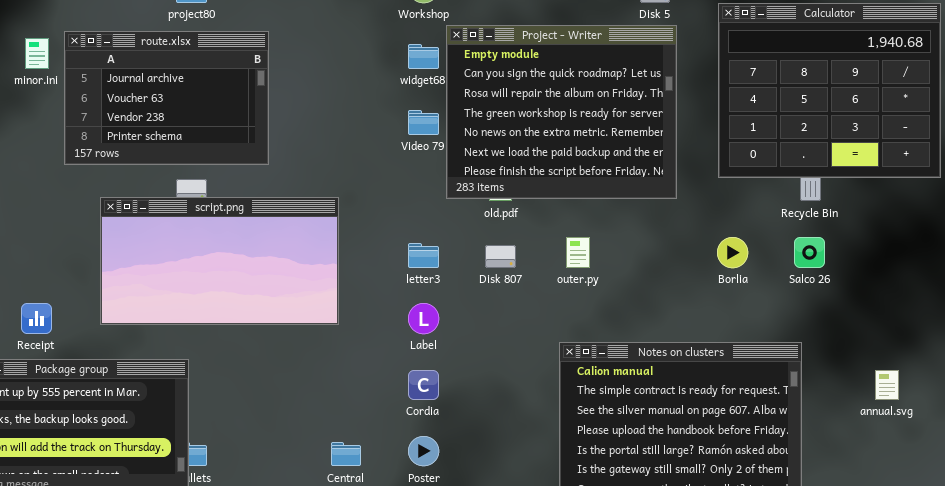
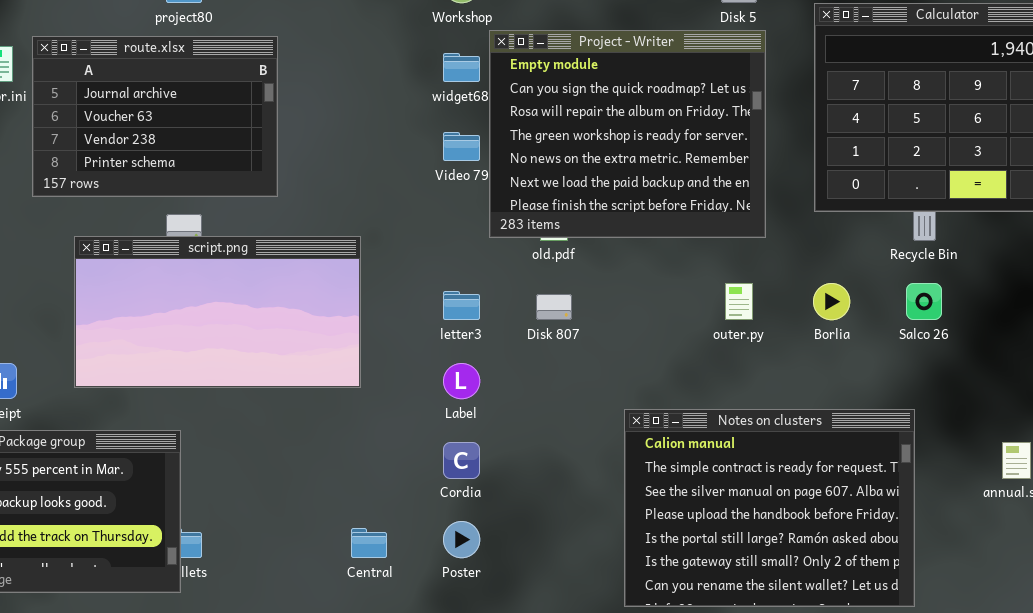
outer.py: [566,237,590,268] -> [725,283,753,320], moved

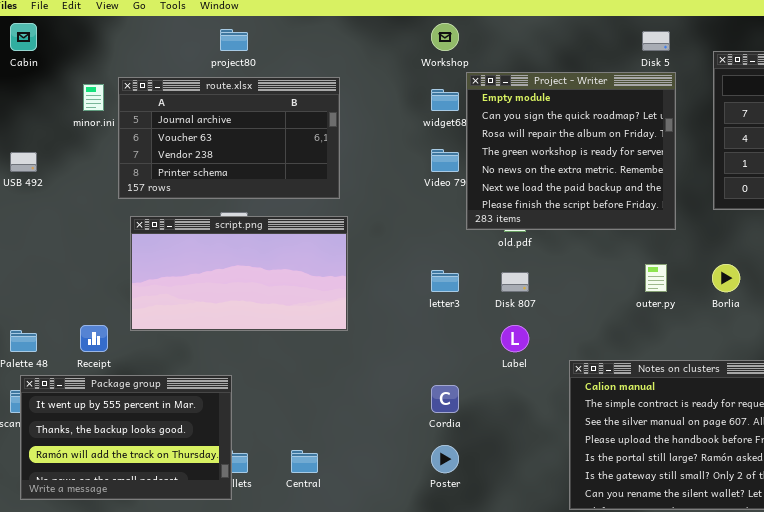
route.xlsx: [32,36,278,197] -> [118,77,340,199], resized
script.png: [74,236,361,388] -> [130,216,348,331], moved
Label: [443,363,480,399] -> [501,325,529,352], moved
Central: [351,528,387,558] -> [291,450,318,473], moved

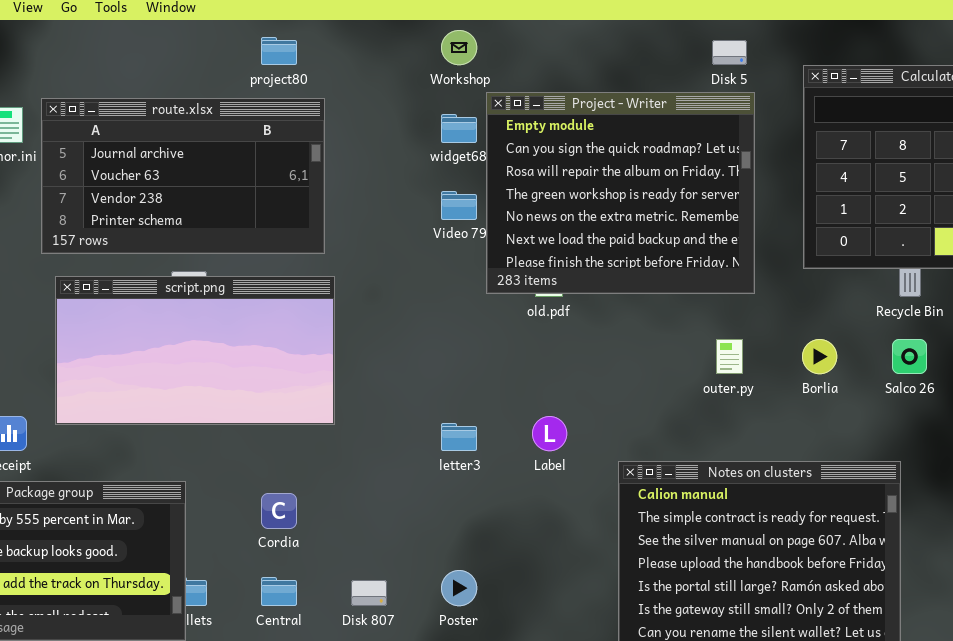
project80: [220,29,248,51] -> [261,37,297,65], moved
letter3: [431,270,459,292] -> [441,423,477,451], moved
Disk 807: [501,272,529,292] -> [351,580,387,606], moved
Cordia: [431,385,459,413] -> [261,493,297,529], moved

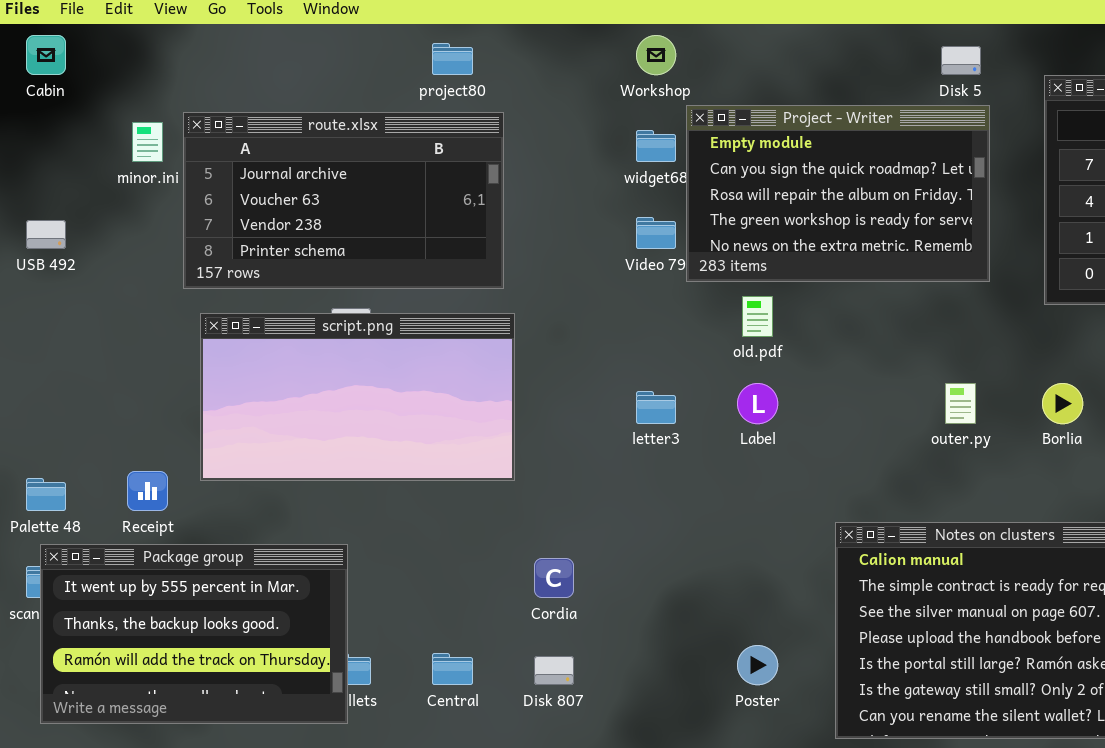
Project - Writer: [486,92,755,294] -> [686,105,990,282], resized
Label: [532,416,567,451] -> [737,383,778,424], moved
letter3: [441,423,477,451] -> [636,391,676,424], moved
Cordia: [261,493,297,529] -> [534,558,574,598], moved
Poster: [441,570,477,606] -> [737,645,778,685], moved

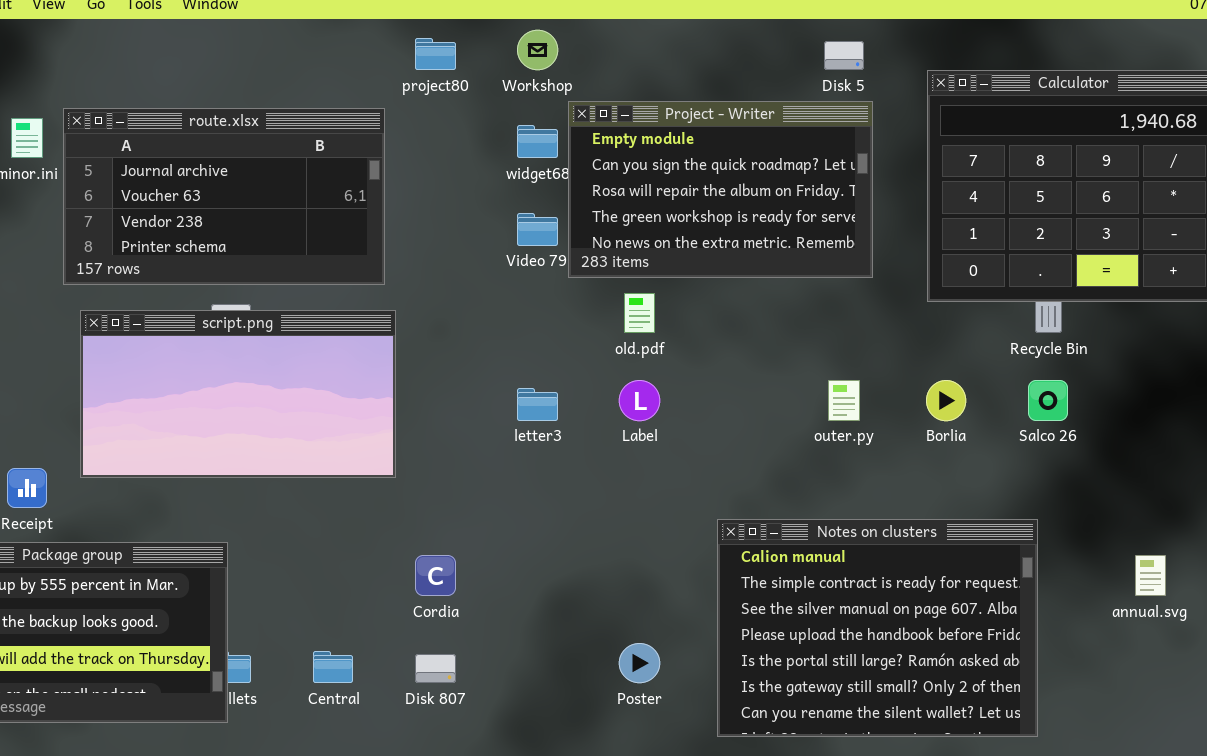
project80: [432,43,473,75] -> [415,38,456,70], moved

